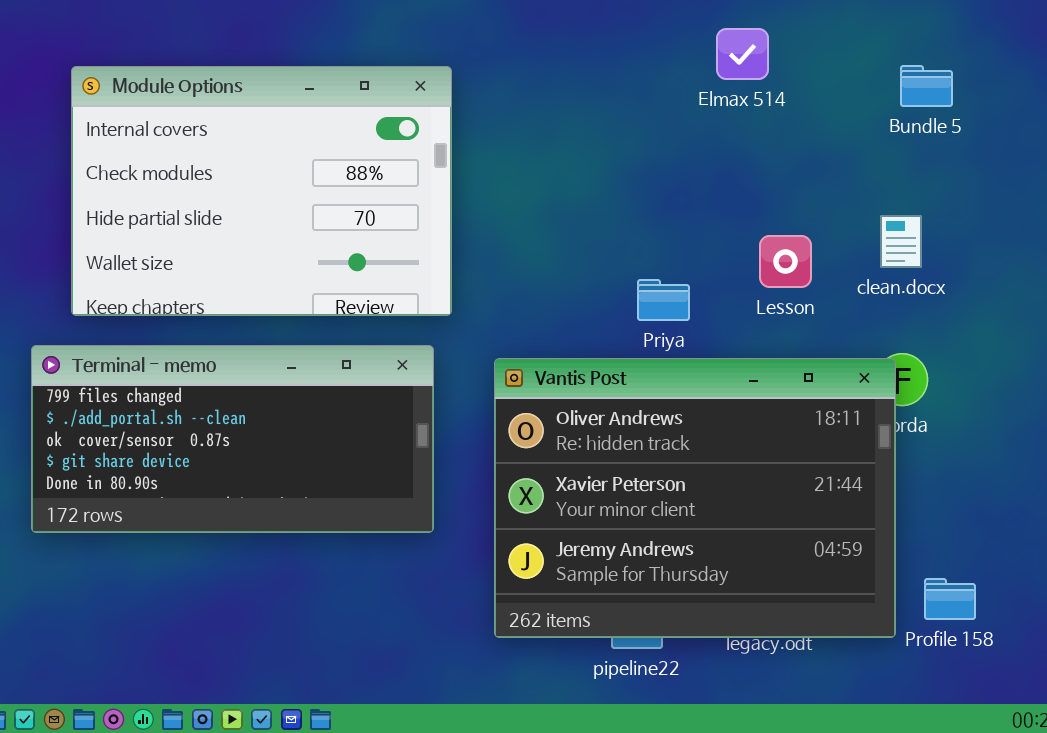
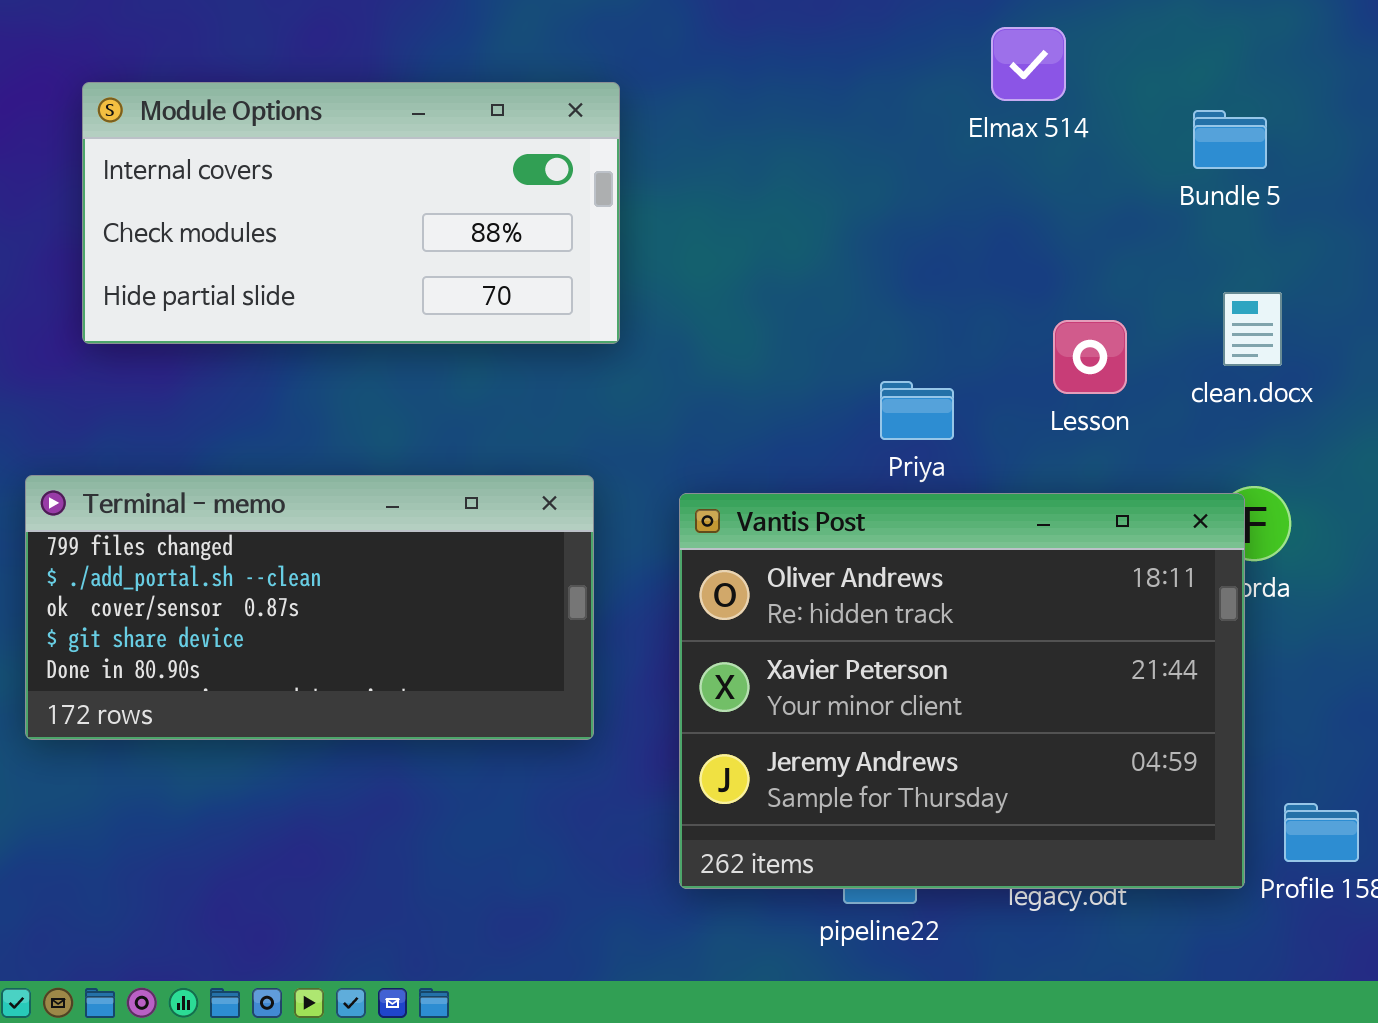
Bundle 5: [900,65,953,107] -> [1193,110,1267,169], moved
Module Options: [71,66,452,316] -> [82,82,620,344], resized

